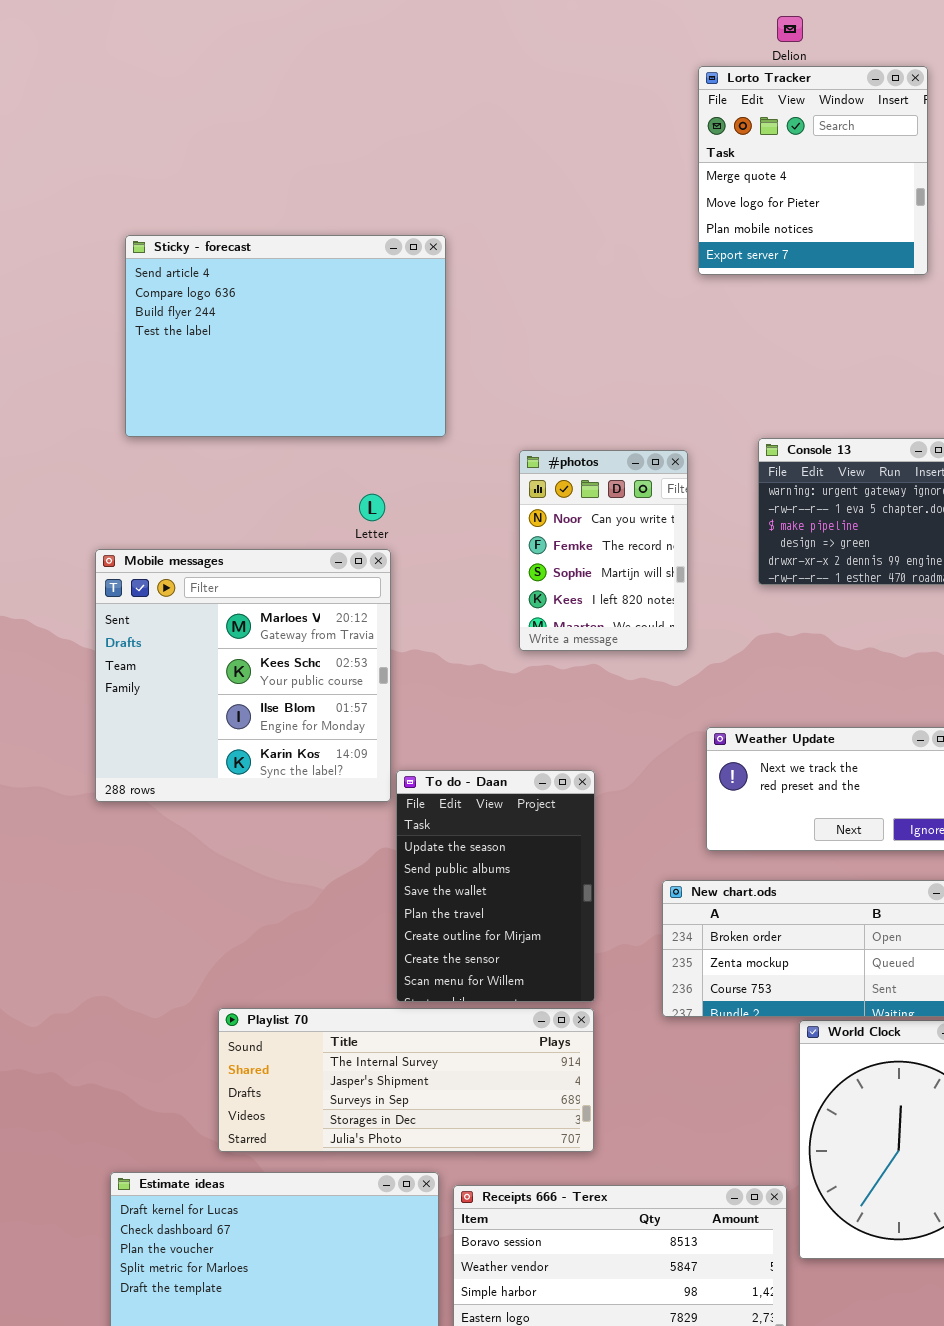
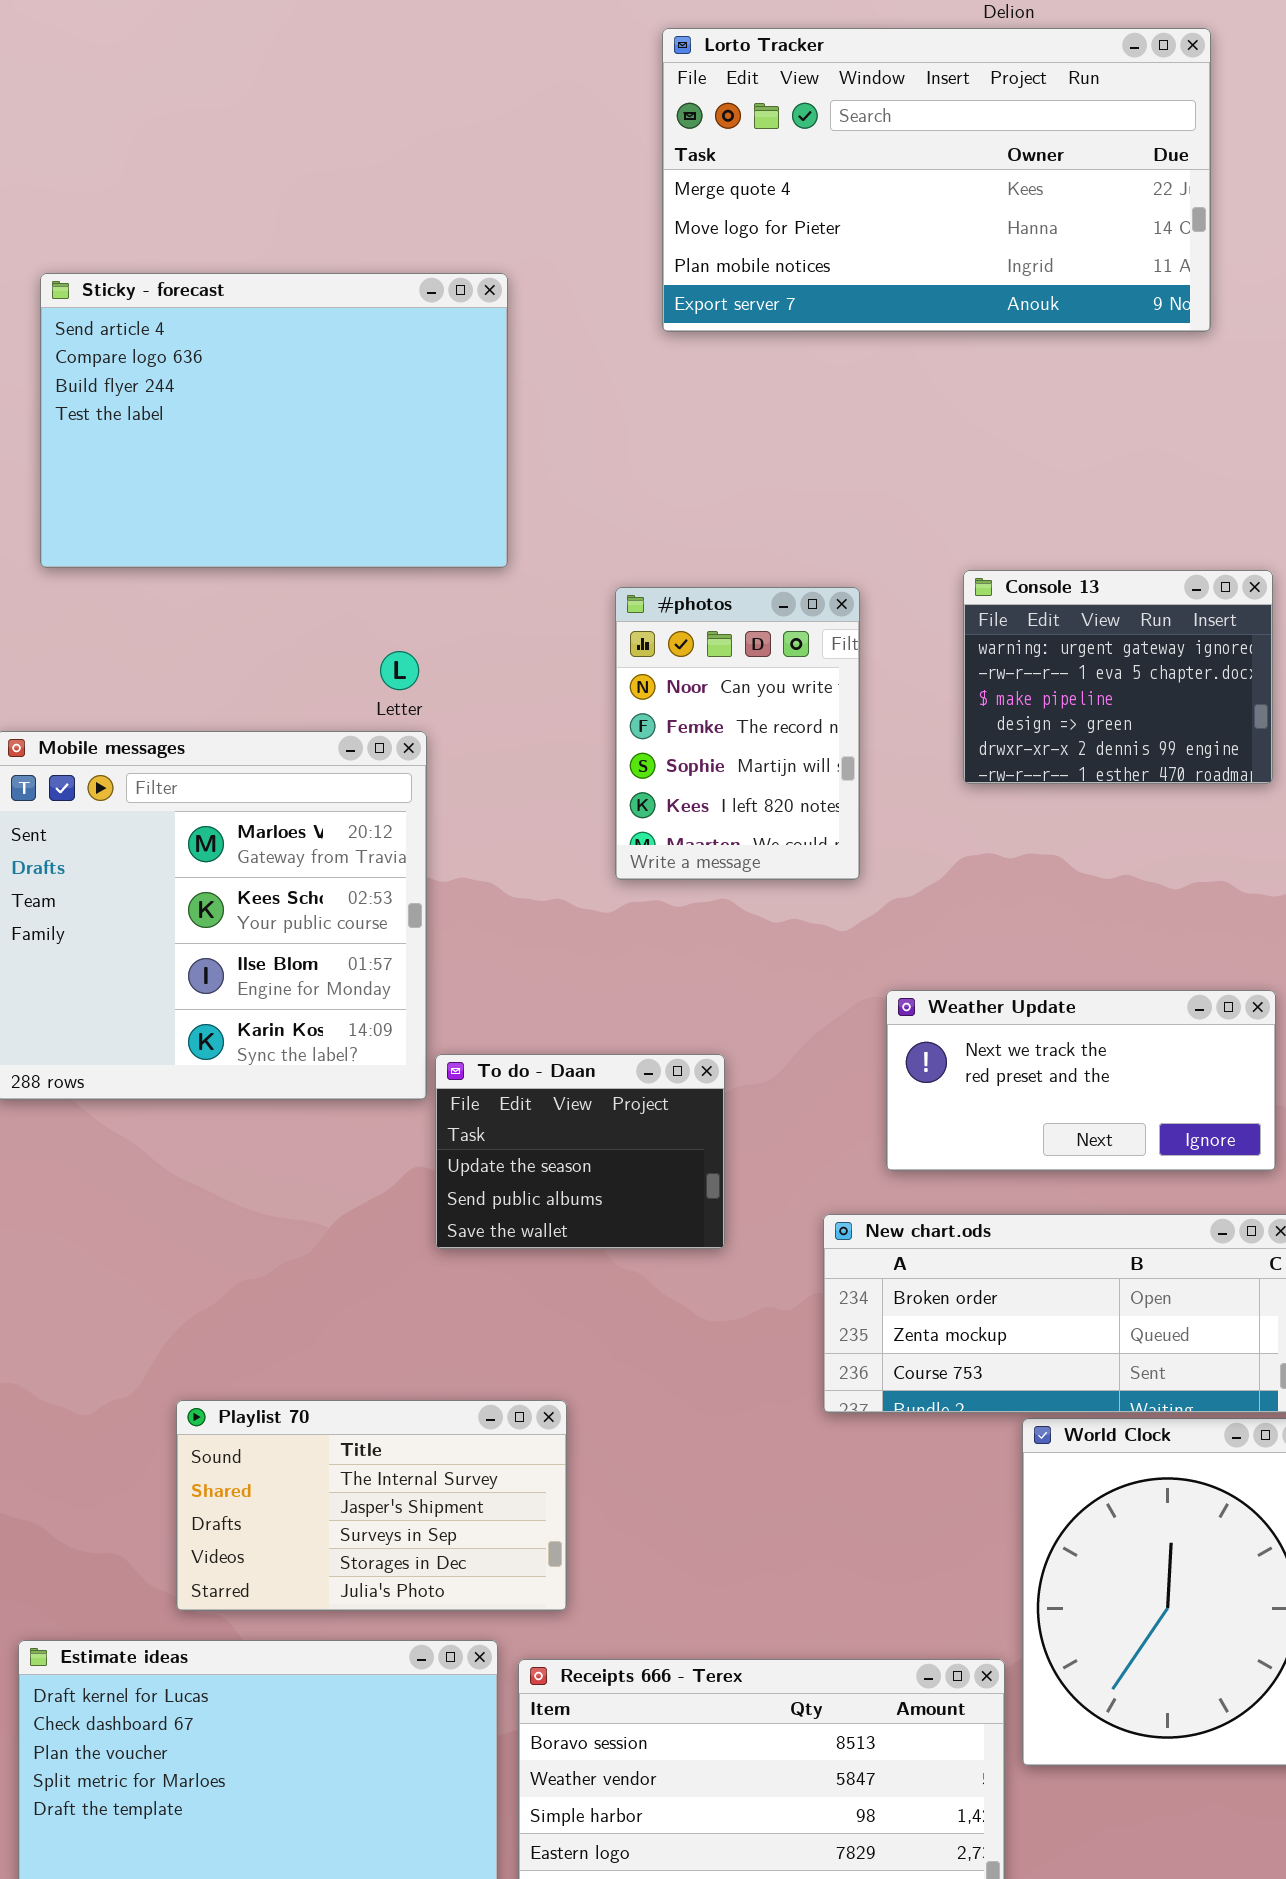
Lorto Tracker: [698,66,928,275] -> [662,28,1211,332], resized
To do - Daan: [396,770,595,1002] -> [435,1054,725,1249], resized
Playlist 70: [218,1008,594,1152] -> [176,1400,567,1611], resized

